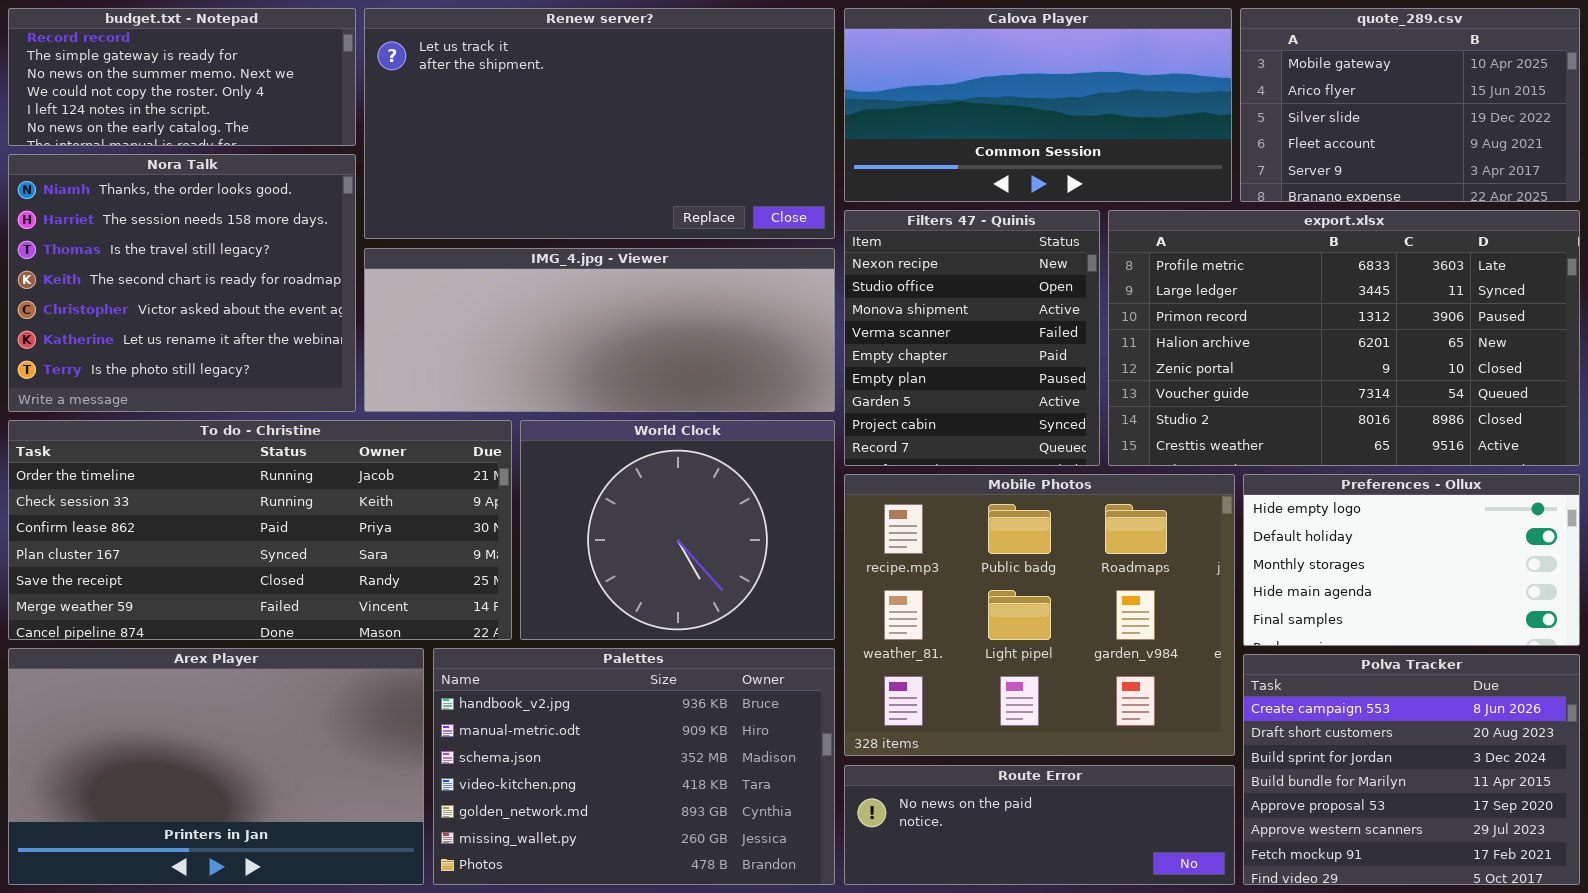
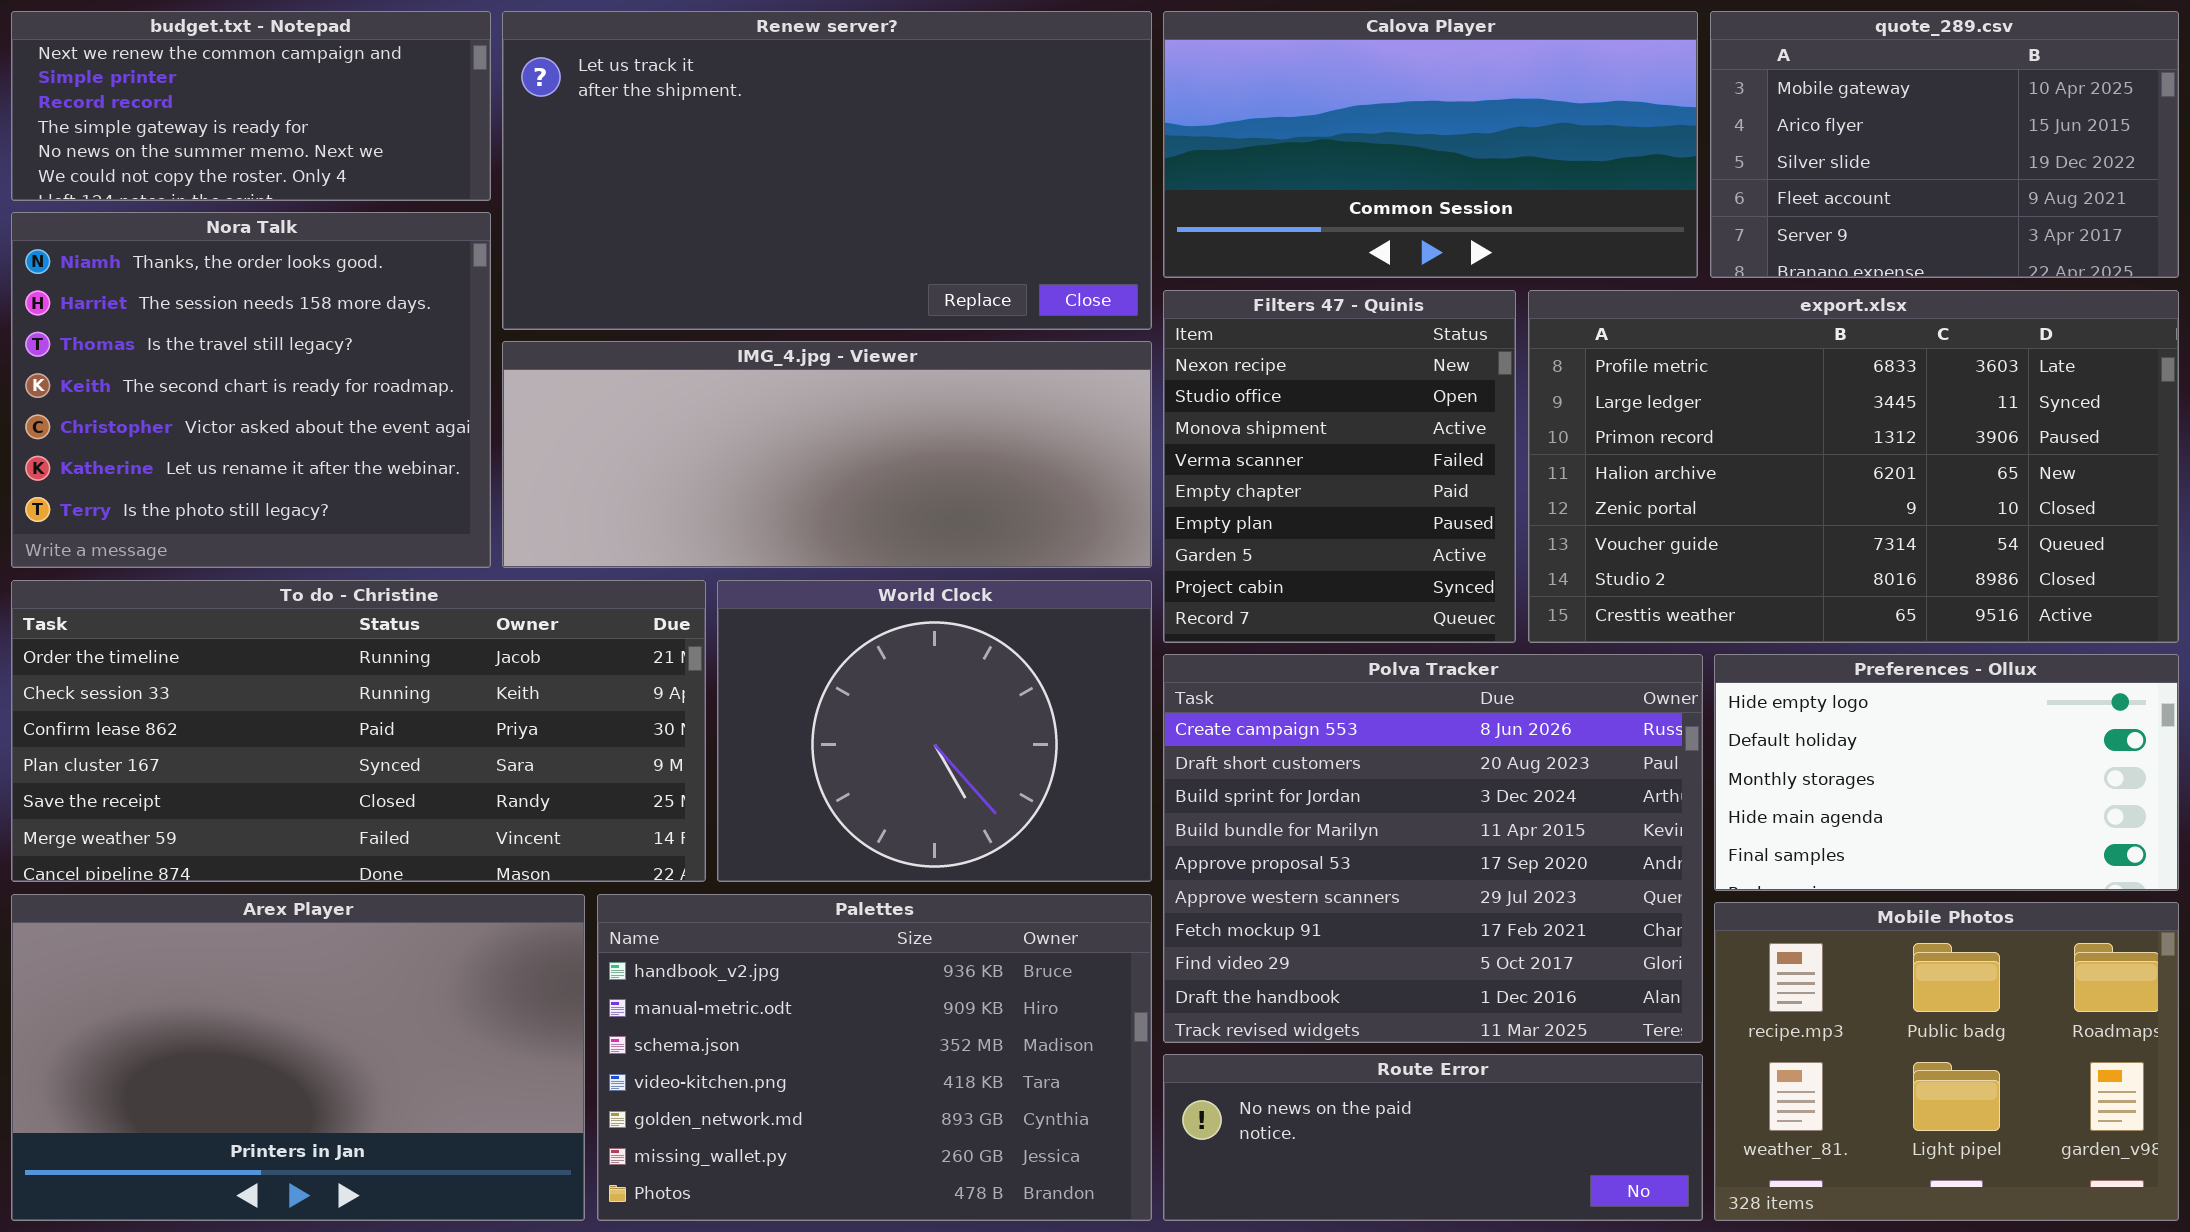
budget.txt - Notepad: [8,8,356,146] -> [11,11,491,201], scrolled up 2 rows
Mobile Photos: [844,474,1235,756] -> [1714,902,2179,1221], moved, resized
Polva Tracker: [1243,654,1580,885] -> [1163,654,1703,1043], moved, resized

